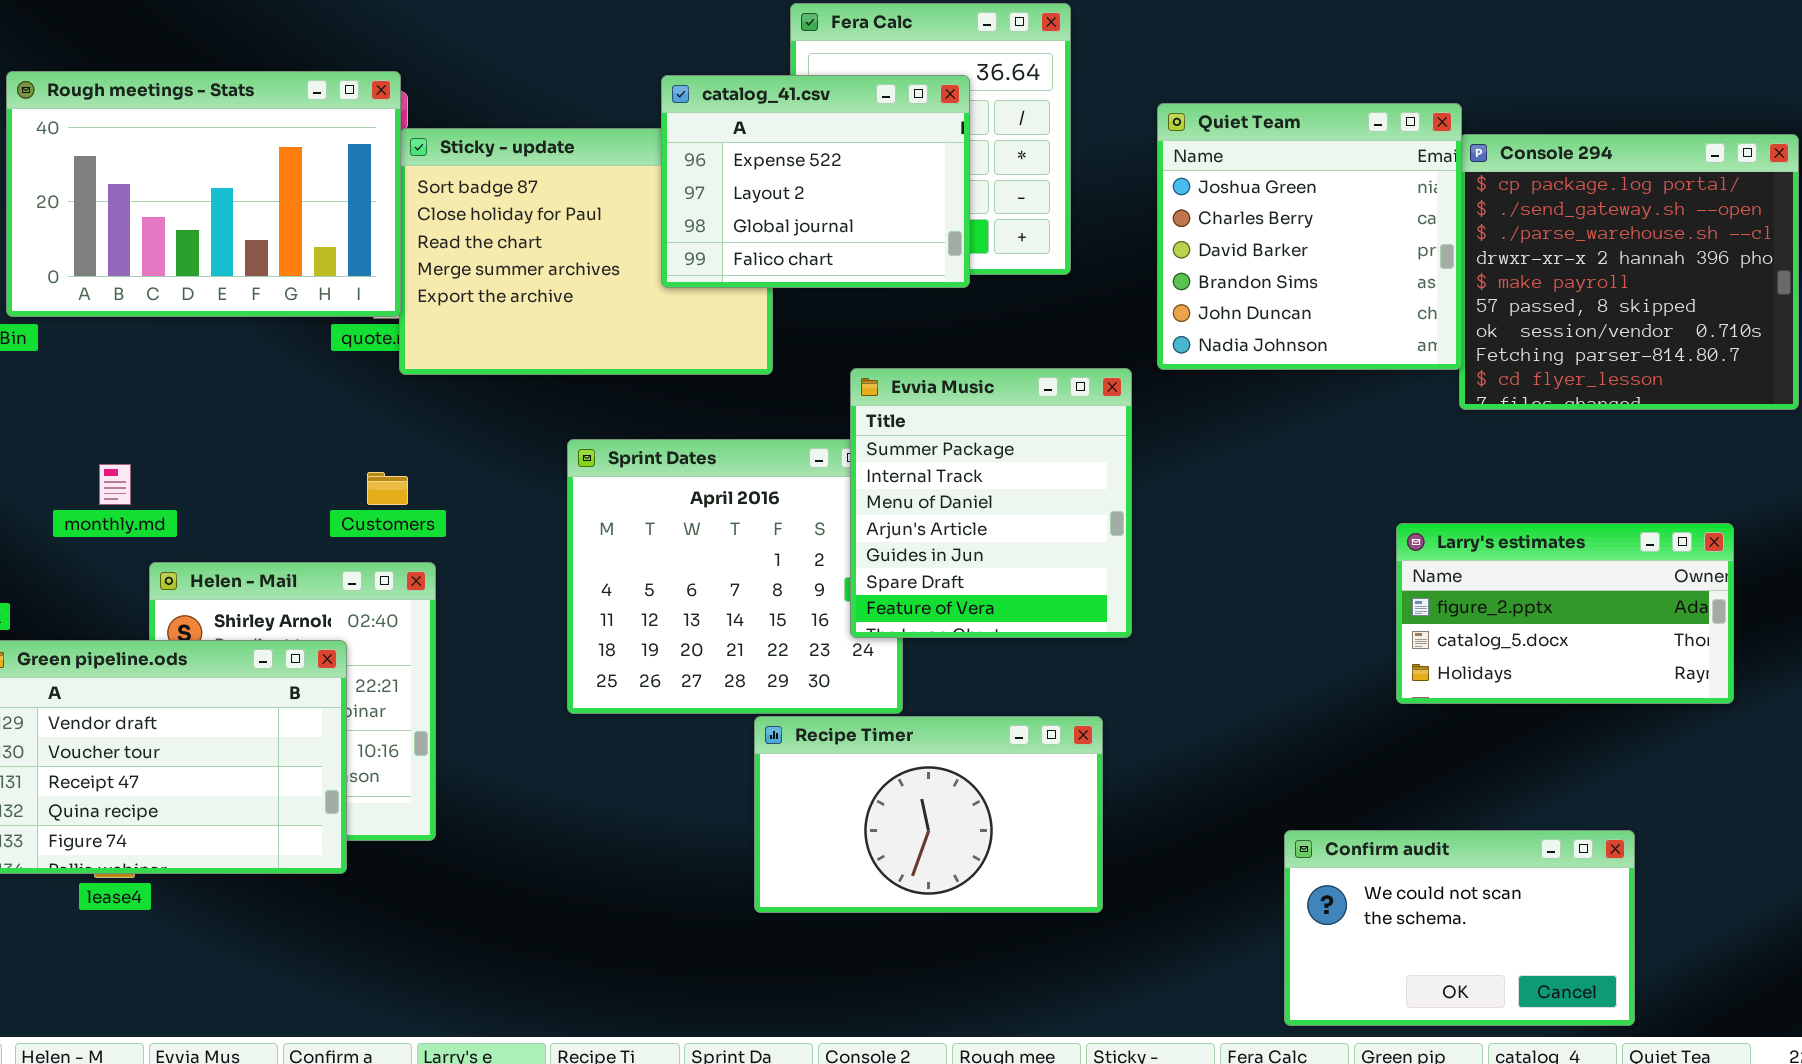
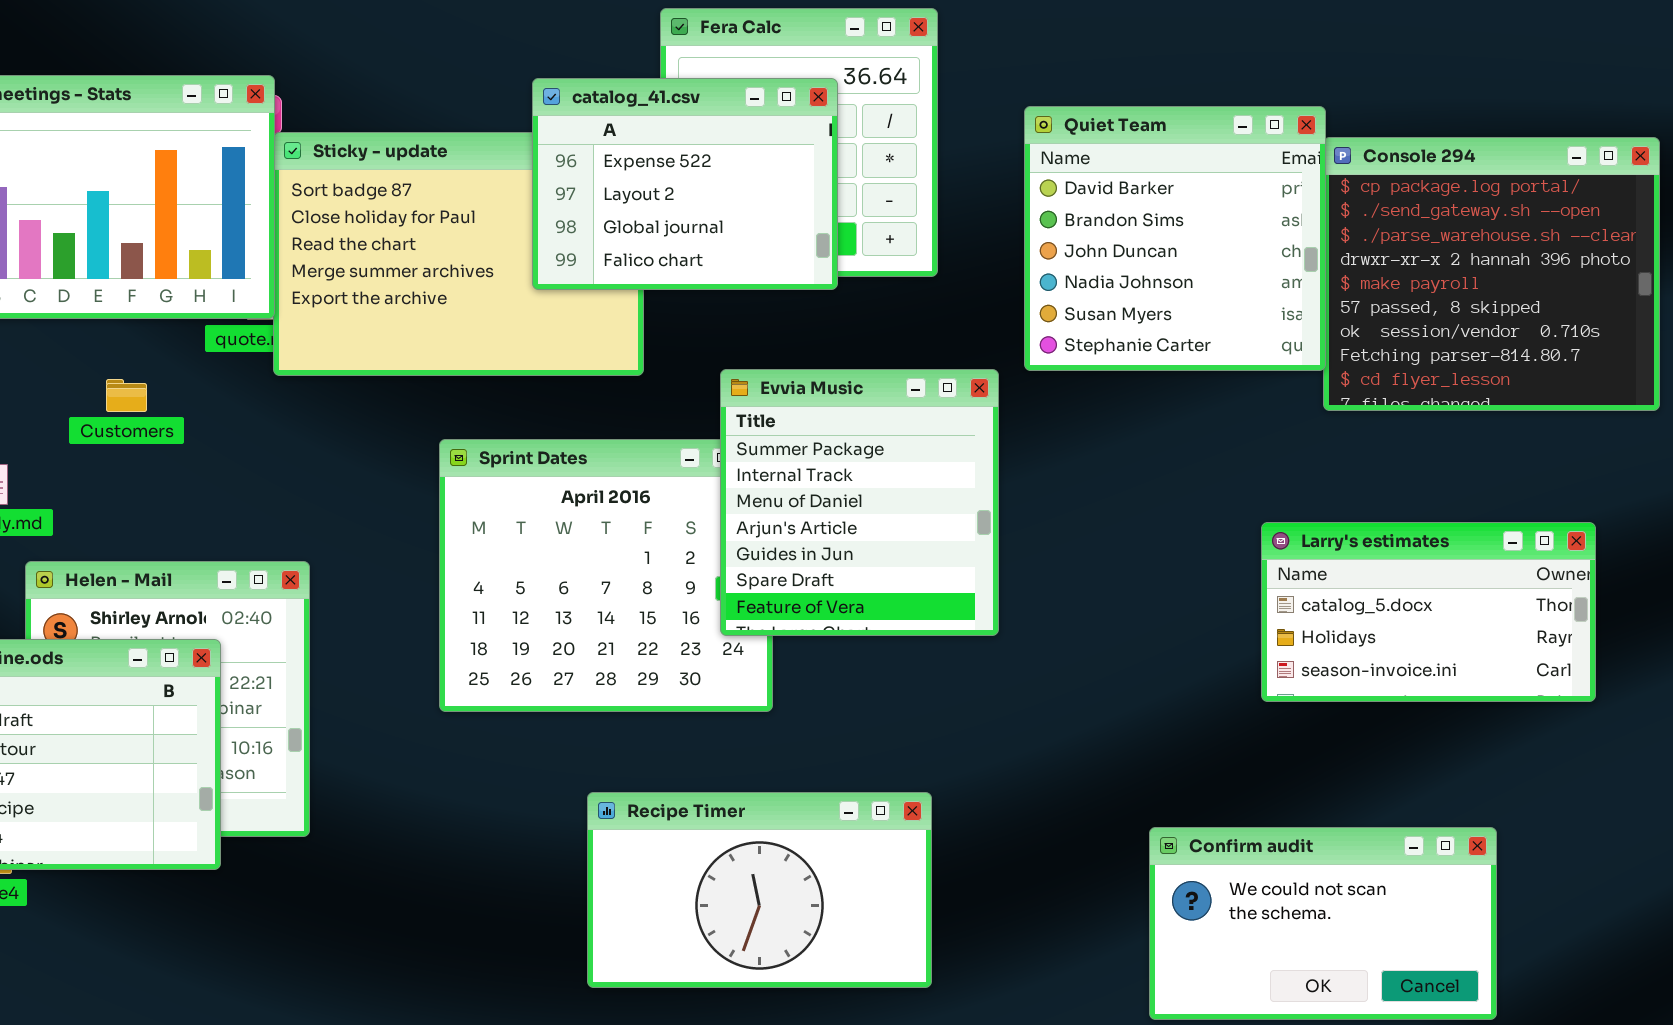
Quiet Team: [1157,103,1462,370] -> [1024,106,1326,371], scrolled down 2 rows
Customers: [367,472,408,505] -> [106,379,147,412], moved
Larry's estimates: [1396,523,1734,704] -> [1261,522,1596,702], scrolled down 1 row
Recipe Timer: [754,716,1103,913] -> [587,792,932,988], moved

